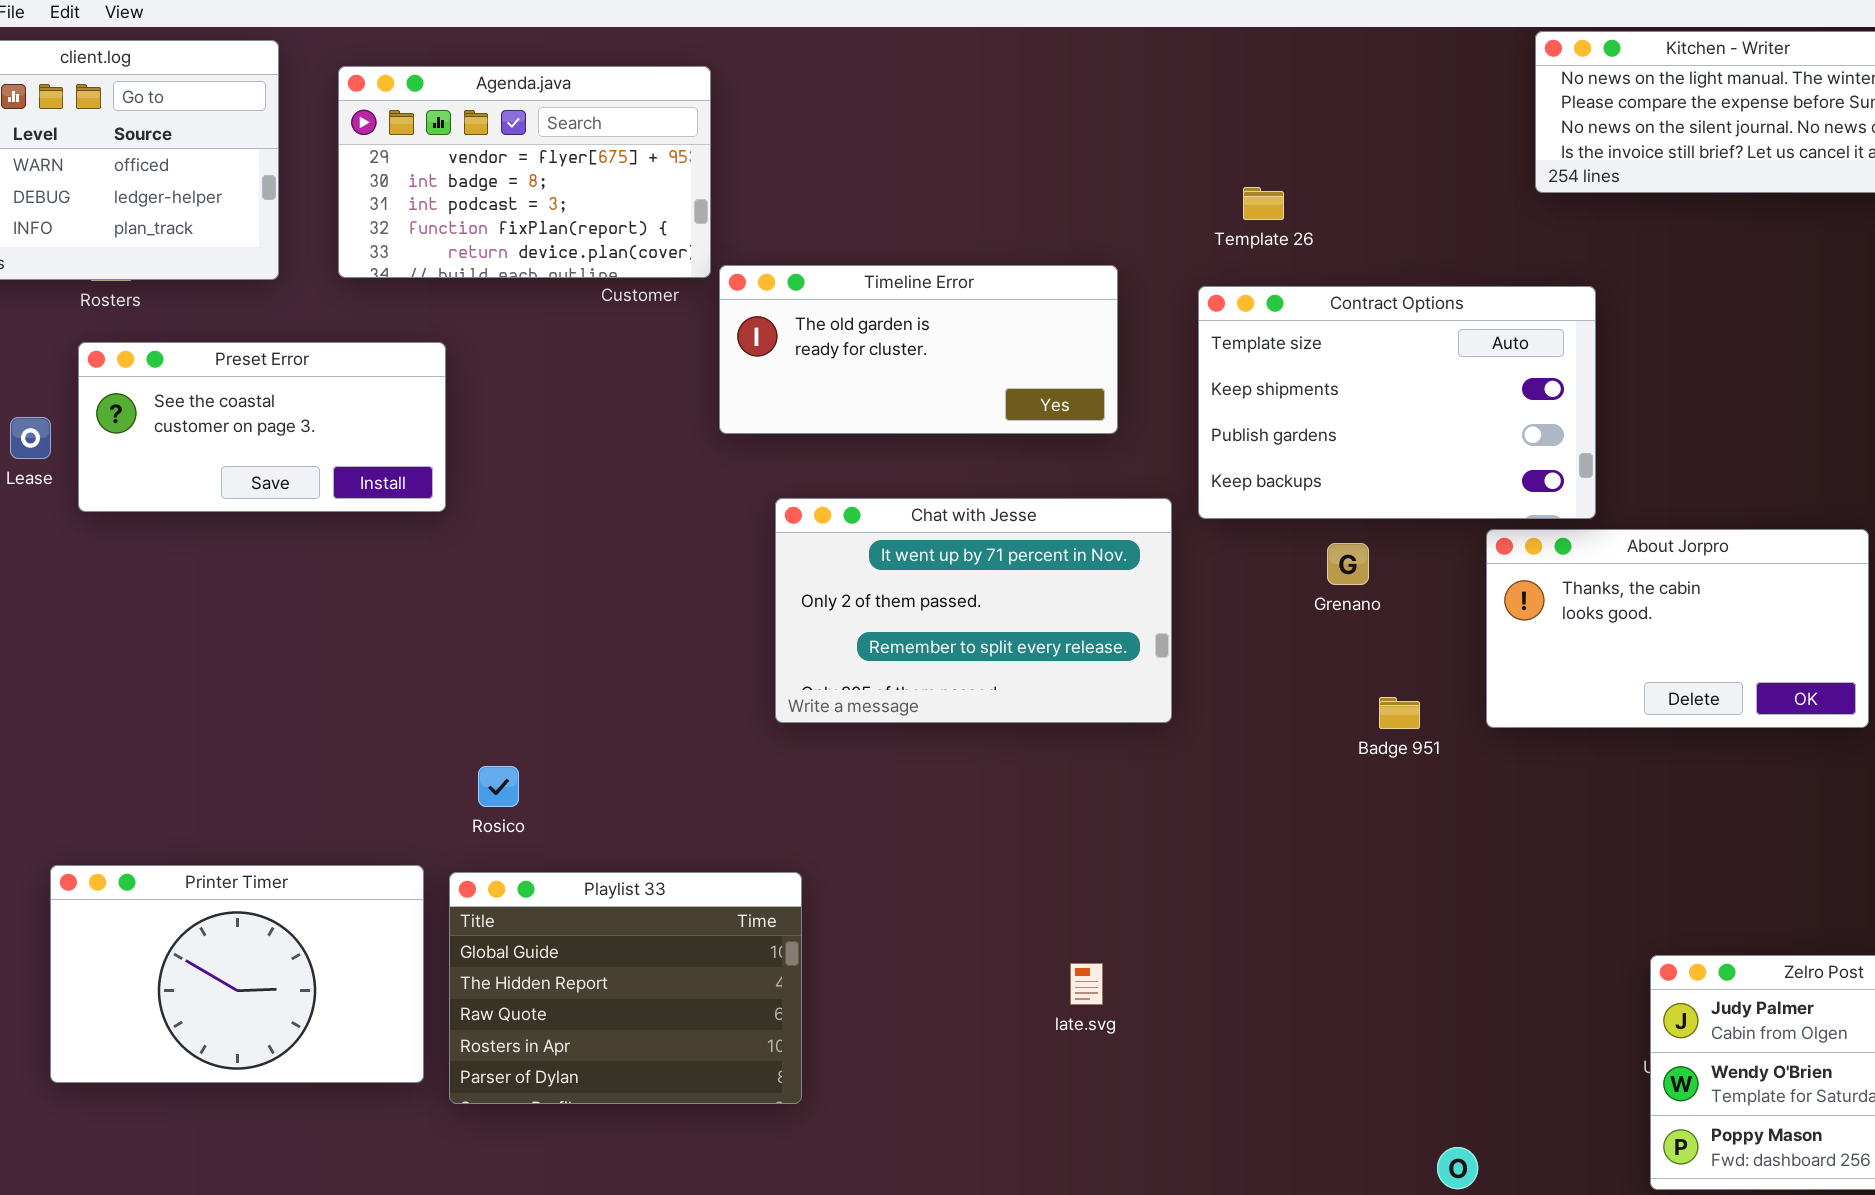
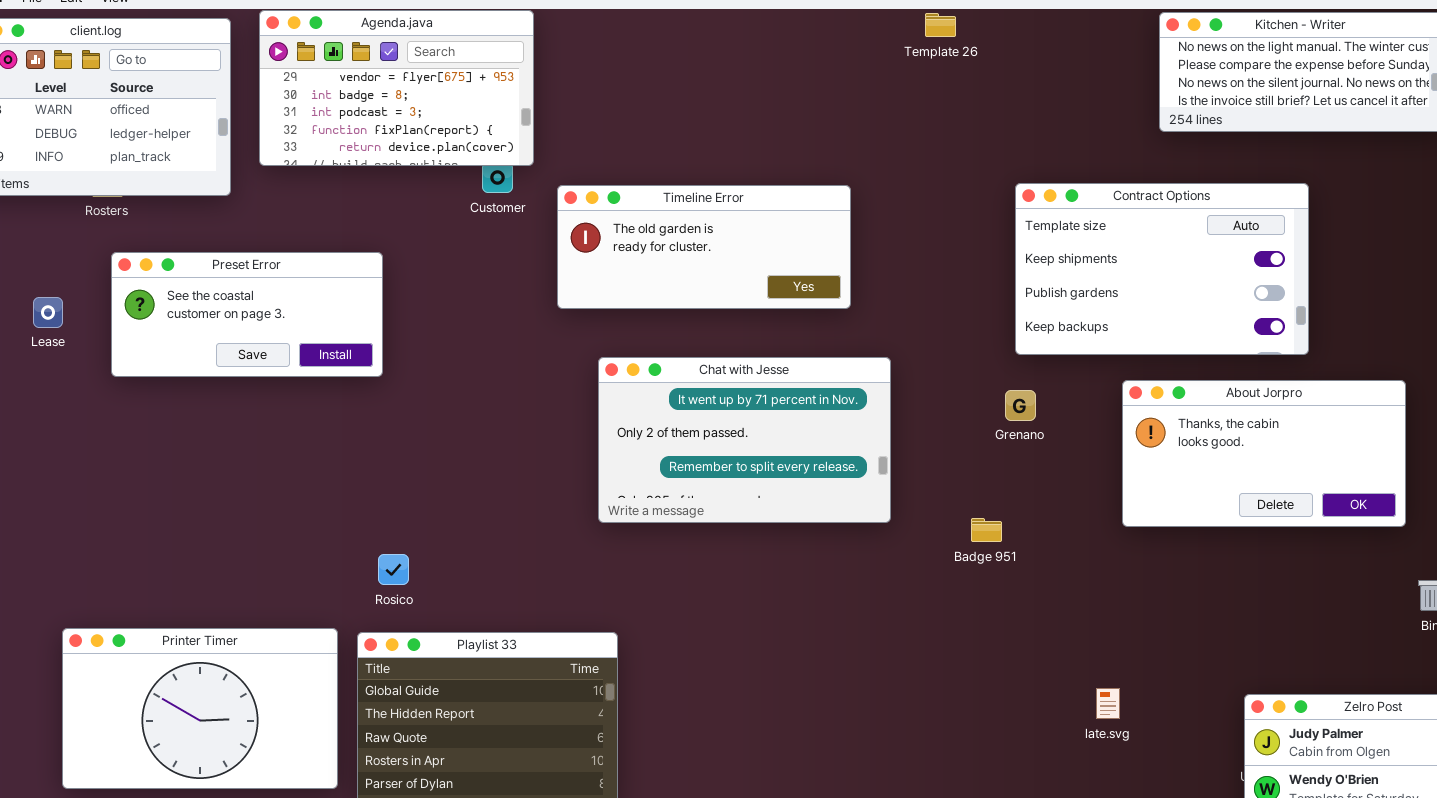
Agenda.java: [338,66,711,278] -> [259,10,534,166], moved
Template 26: [1243,187,1284,220] -> [925,13,956,37], moved
Contract Options: [1198,286,1596,519] -> [1015,183,1309,355], moved
Preset Error: [78,342,446,512] -> [111,252,383,377], moved
Badge 951: [1379,697,1420,729] -> [971,518,1002,542], moved
late.svg: [1070,963,1103,1005] -> [1096,688,1120,719], moved

